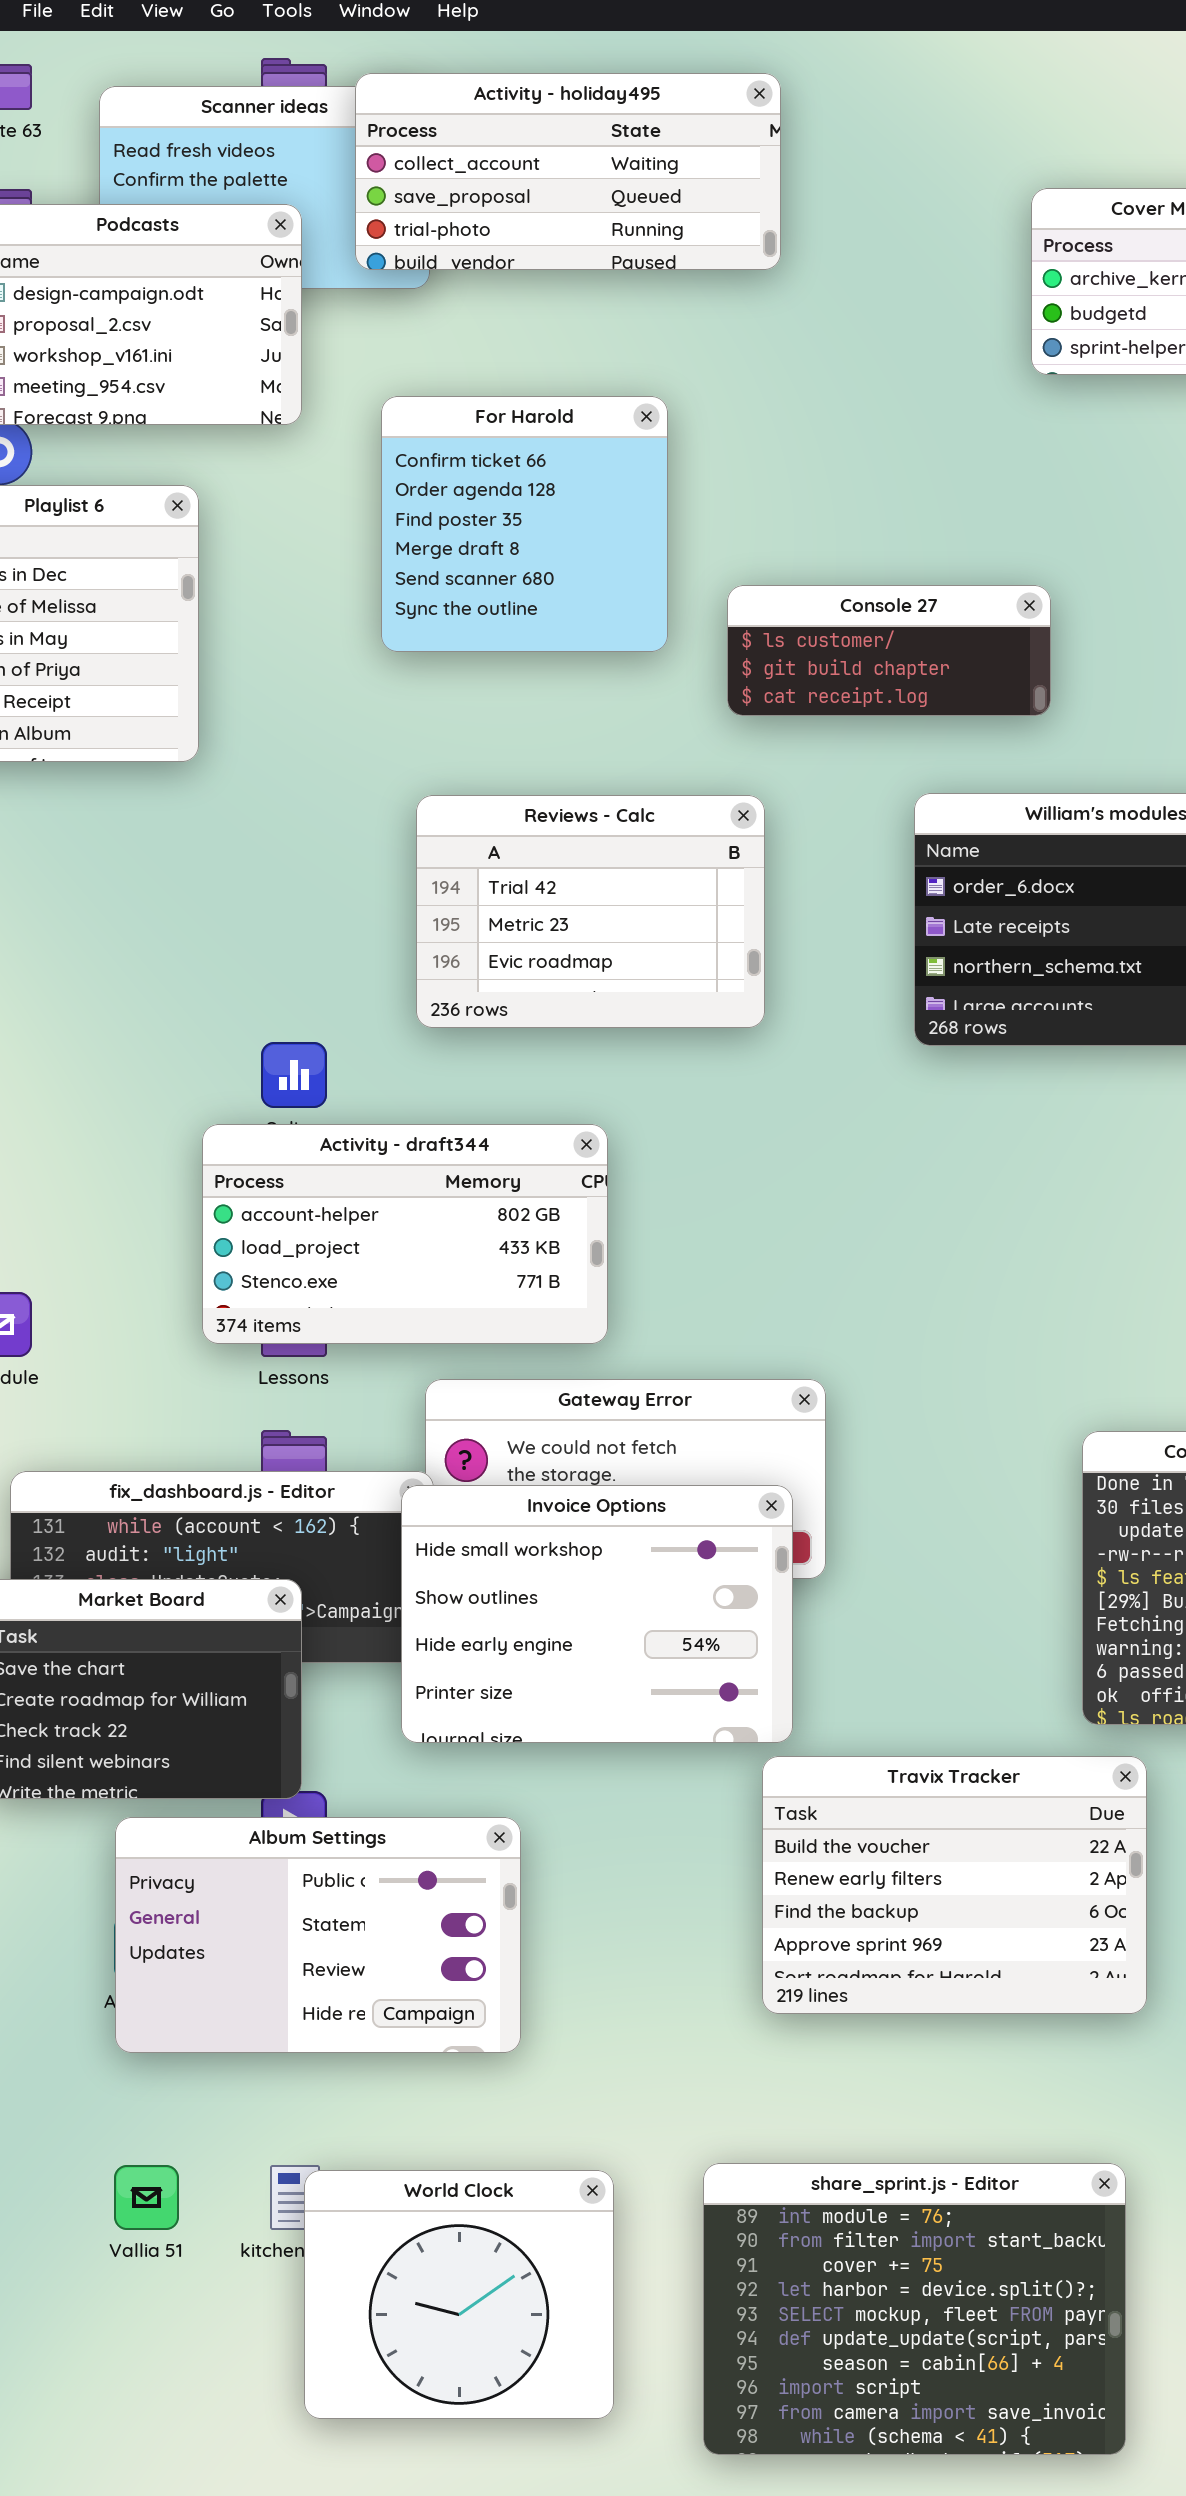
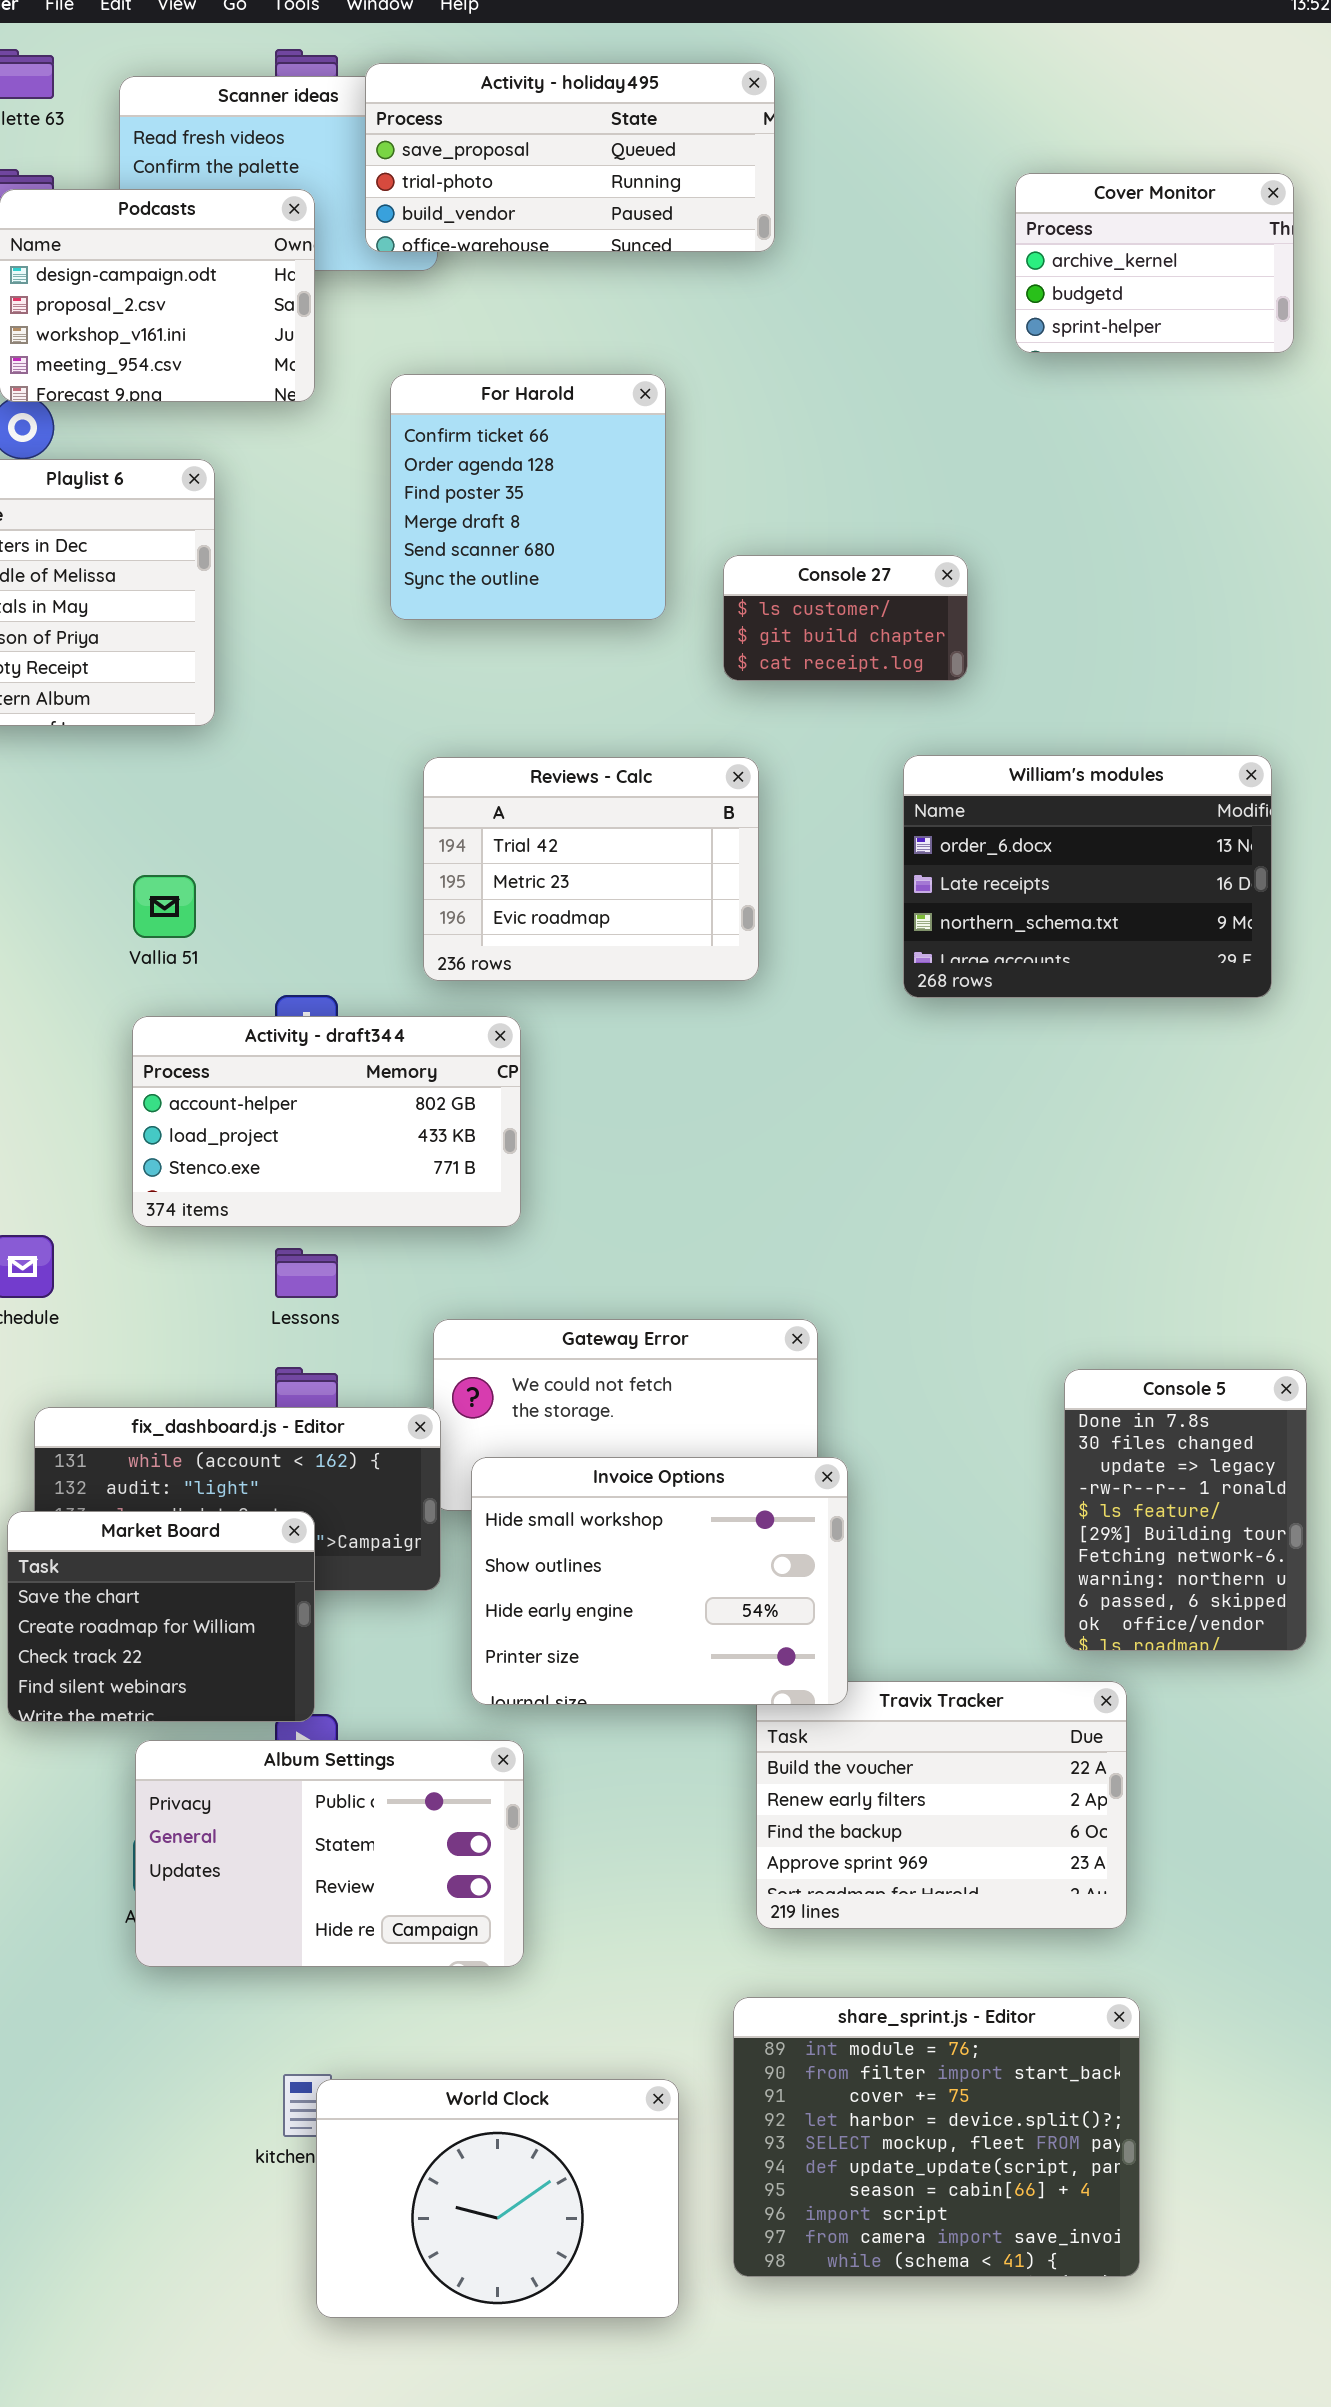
Activity - holiday495: [355,73,781,270] -> [365,63,775,252], scrolled down 1 row
Console 27: [727,585,1051,716] -> [723,555,968,681], resized
Activity - draft344: [202,1124,608,1344] -> [132,1016,521,1227], moved
Invoice Options: [401,1485,793,1743] -> [471,1457,848,1705], moved
share_sprint.js - Editor: [703,2163,1126,2455] -> [733,1997,1140,2277], moved
Vallia 51: [114,2165,179,2230] -> [133,875,196,938], moved
World Clock: [304,2170,614,2419] -> [316,2079,679,2318], resized

